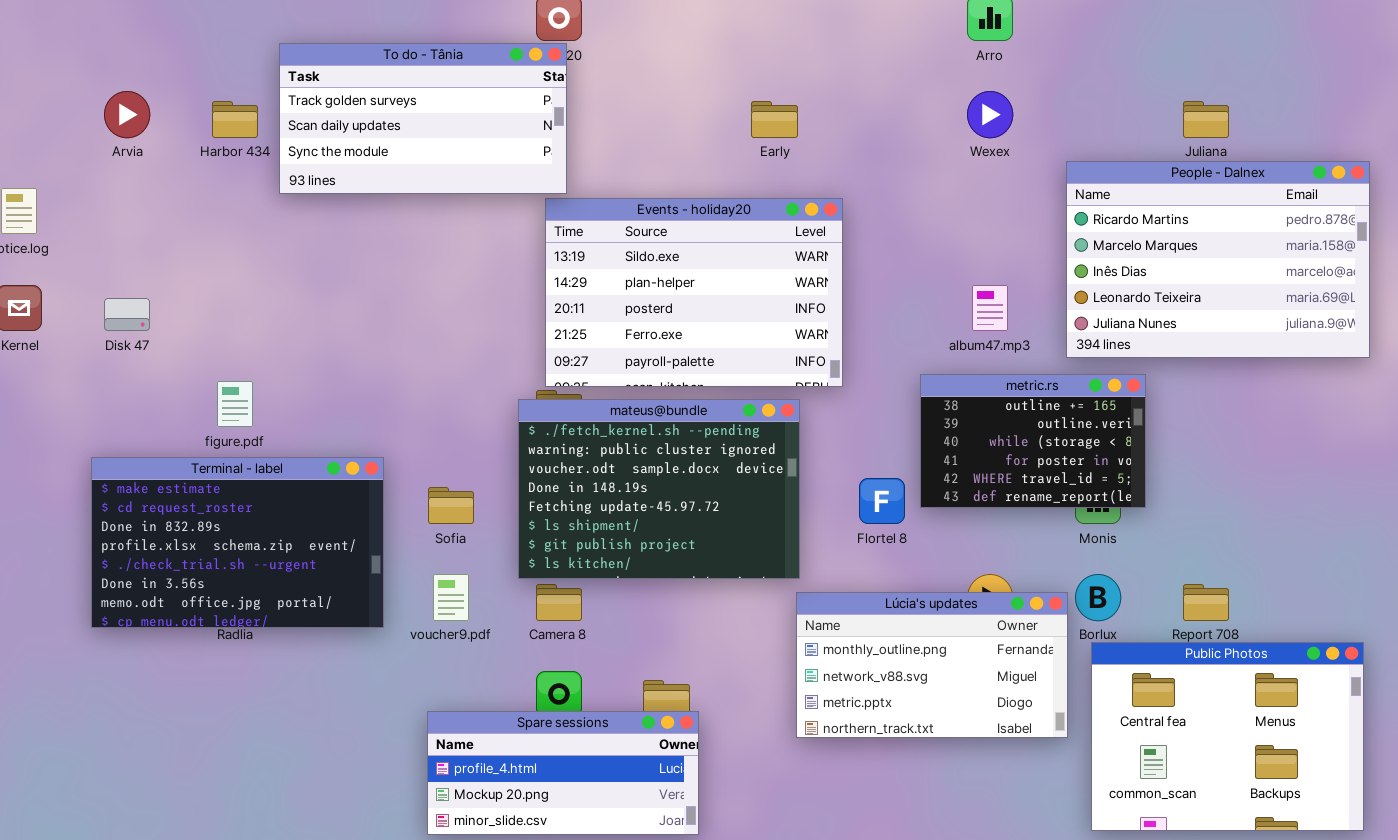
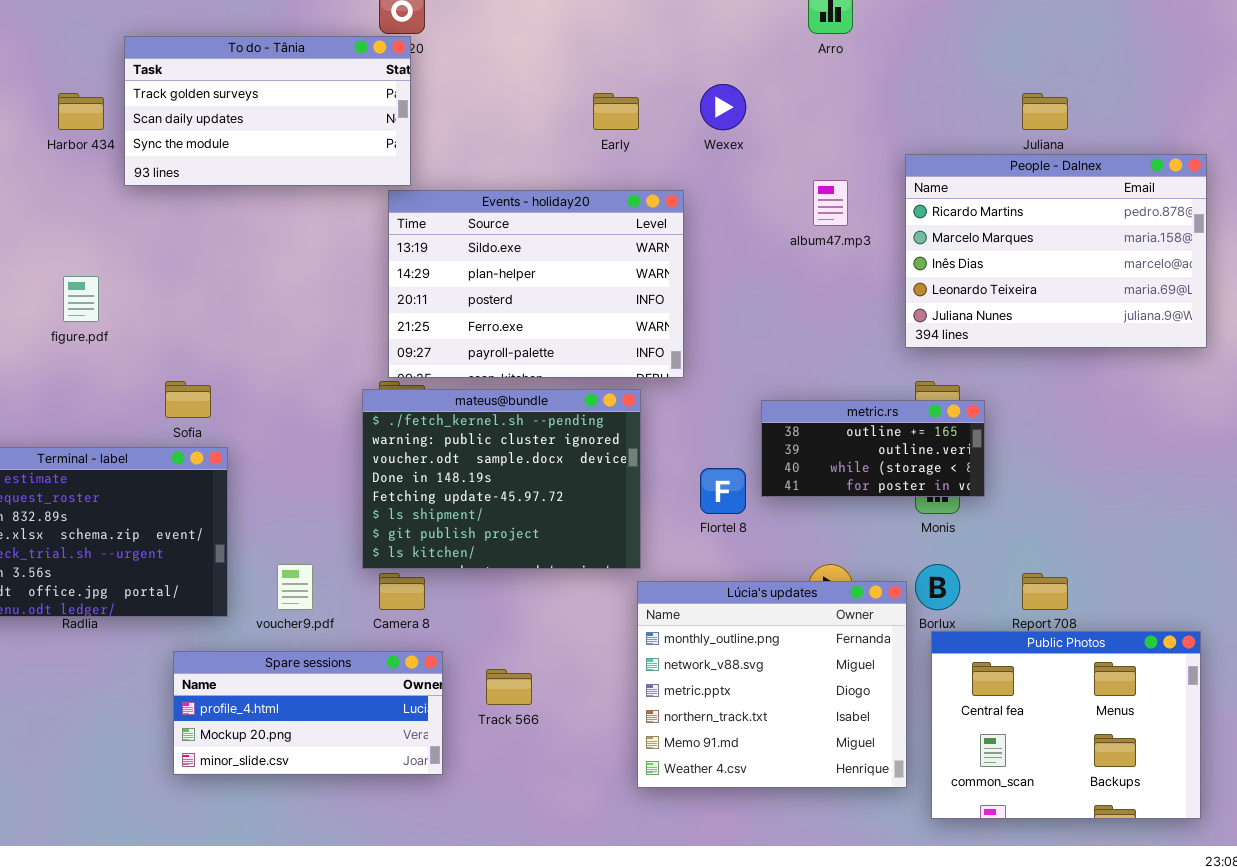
Wexex: [967,91,1013,138] -> [700,84,746,130], moved
album47.mp3: [972,285,1008,331] -> [813,180,848,226], moved
metric.rs: [920,374,1146,508] -> [761,400,985,497], resized
figure.pdf: [217,381,253,427] -> [63,276,99,322], moved
Sofia: [428,487,474,524] -> [165,381,211,418], moved
Lúcia's updates: [796,592,1068,738] -> [637,581,907,788], resized
Spare sessions: [427,711,699,835] -> [173,651,443,775], moved

